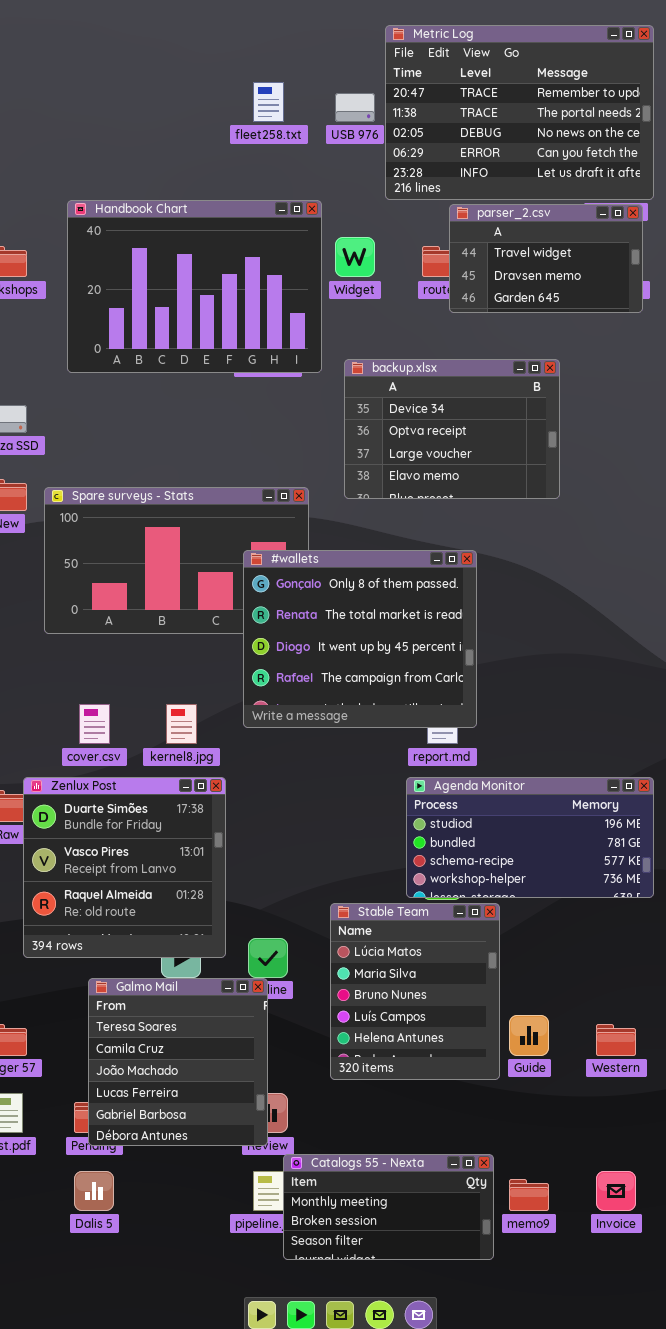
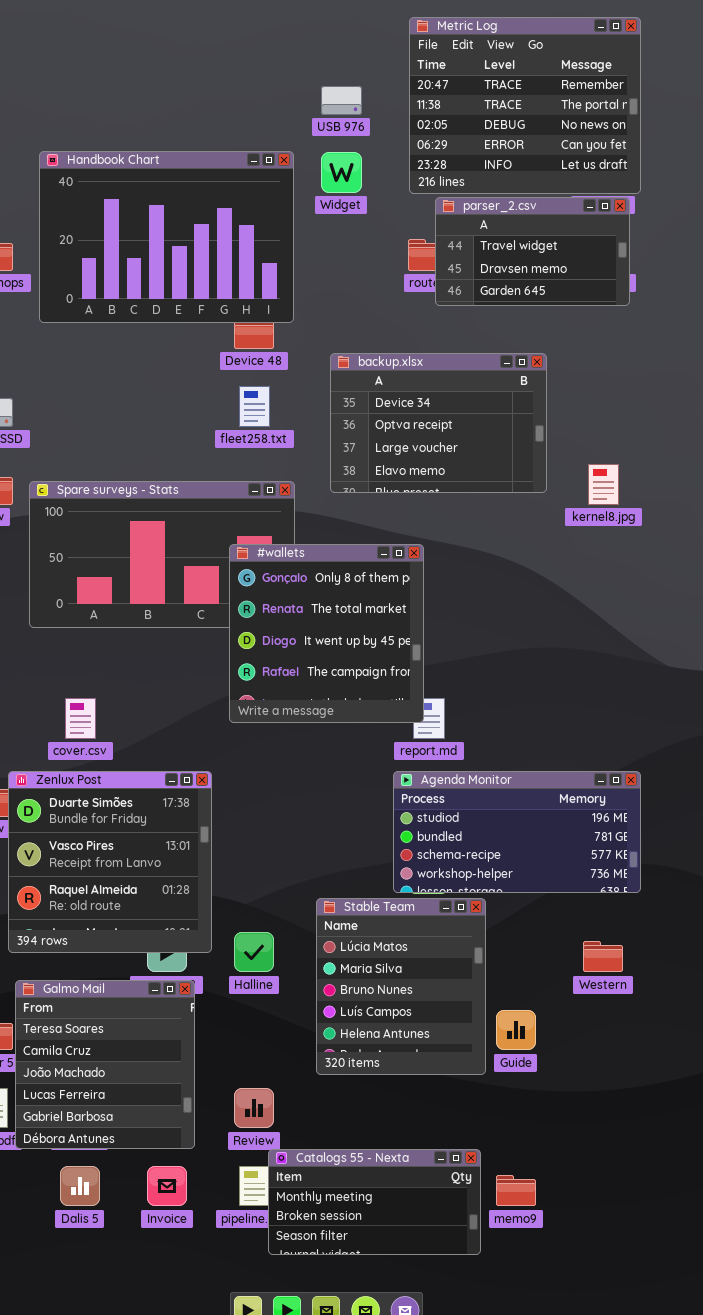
Metric Log: [385,25,654,200] -> [409,17,641,194], resized
fleet258.txt: [253,82,284,122] -> [239,386,270,427], moved
Handbook Chart: [67,200,322,373] -> [39,151,294,323], moved
Widget: [335,237,375,277] -> [321,152,362,193], moved
#wallets: [243,550,477,728] -> [229,544,424,723], resized
kernel8.jpg: [166,704,197,744] -> [588,464,619,505], moved
Galmo Mail: [88,978,268,1146] -> [15,980,195,1149], moved
Western: [596,1024,636,1056] -> [583,941,623,972], moved
Invoice: [596,1171,636,1211] -> [147,1166,187,1206], moved

